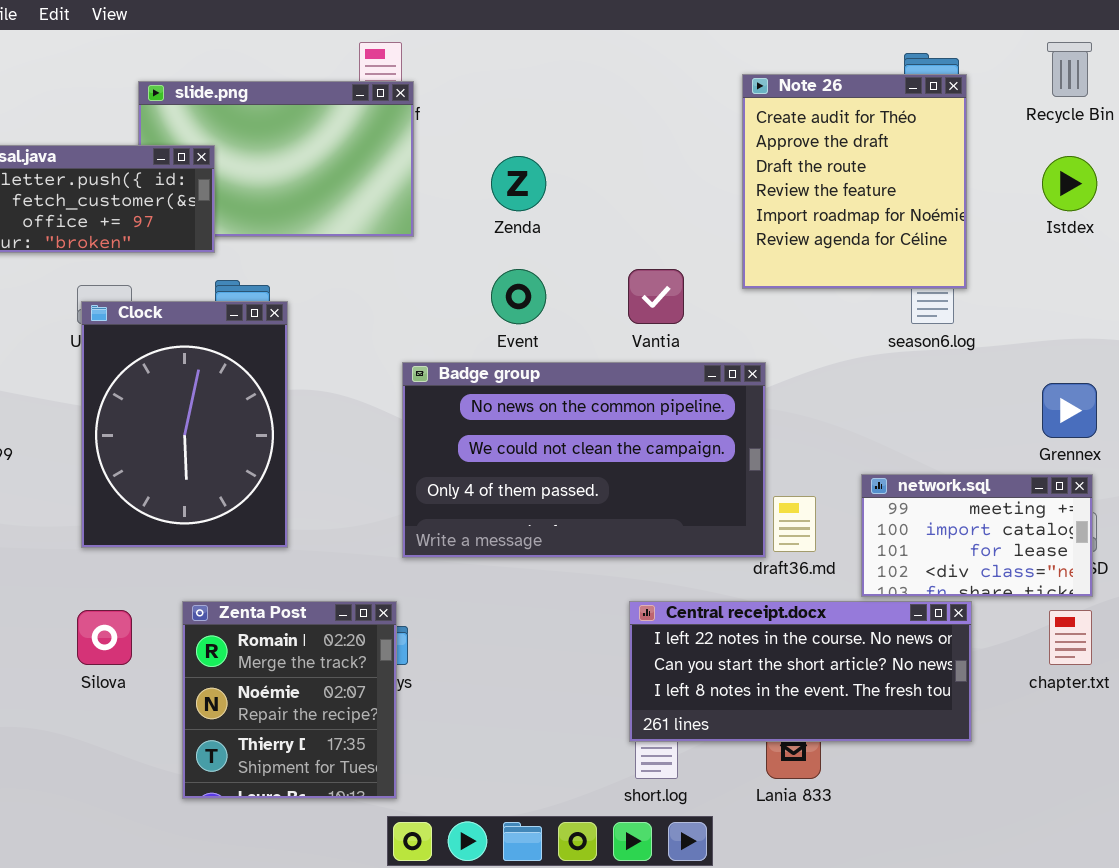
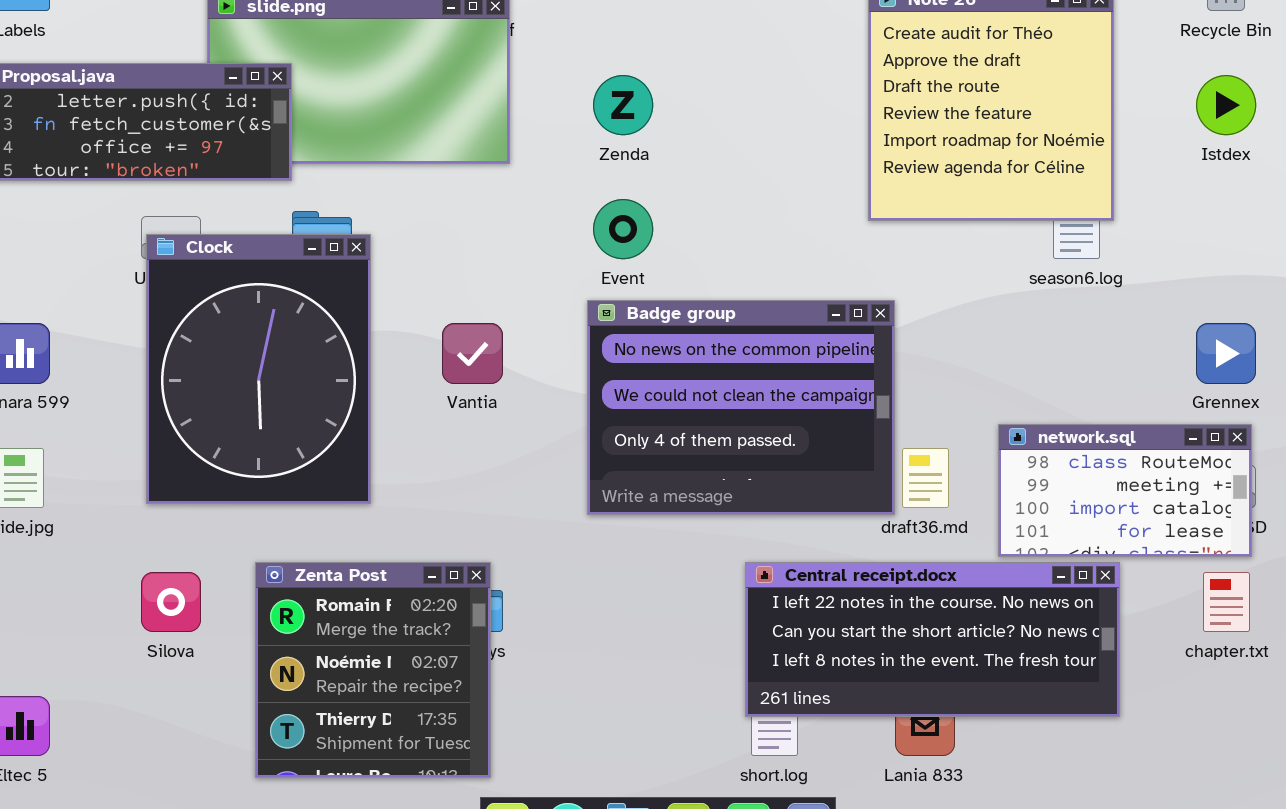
Vantia: [628,269,684,324] -> [442,323,503,384], moved
Badge group: [402,362,766,558] -> [587,300,895,515], resized
network.sql: [861,474,1093,597] -> [998,424,1252,557], scrolled up 1 row

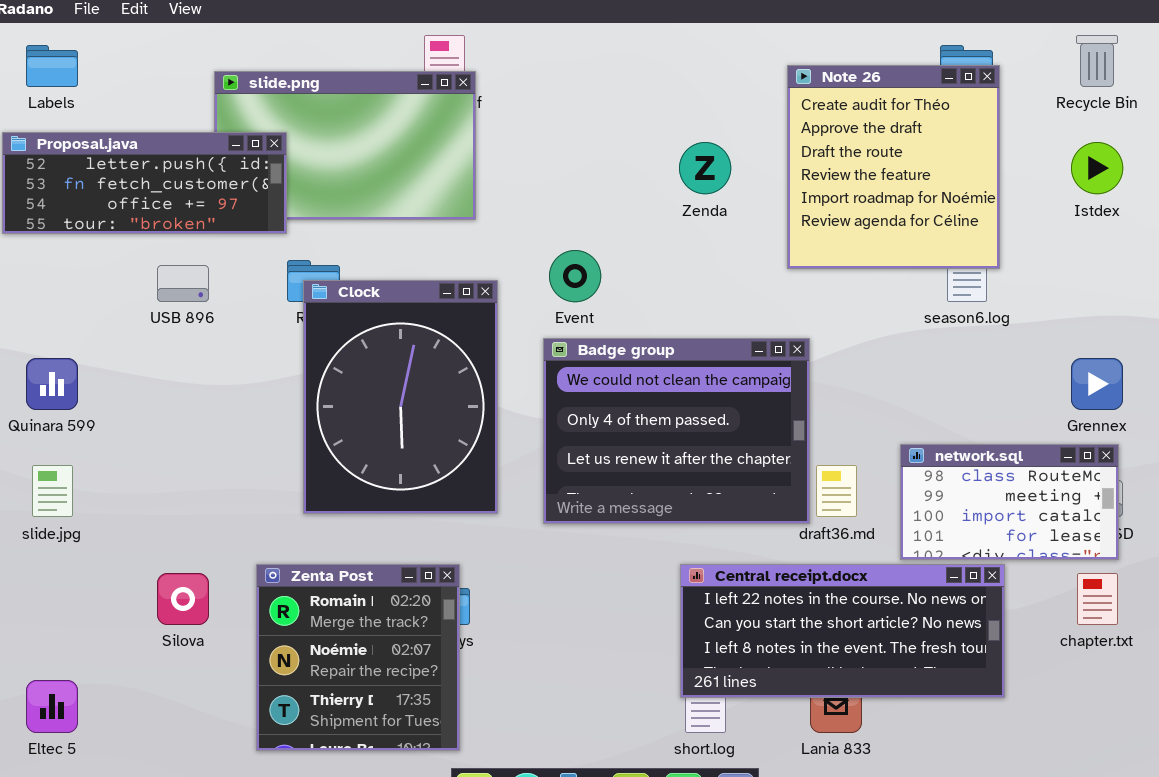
Zenda: [593,75,653,135] -> [679,142,731,194], moved
Clock: [146,234,371,504] -> [303,280,498,514], moved
Badge group: [587,300,895,515] -> [543,338,810,524], scrolled down 1 row

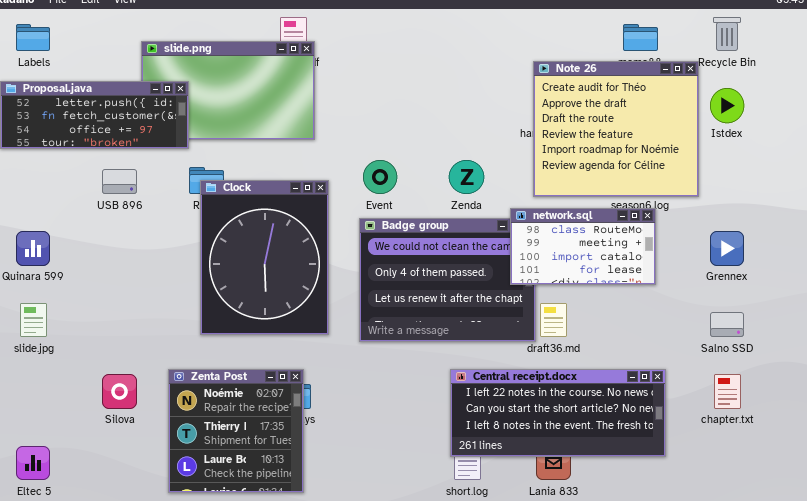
Note 26: [787,65,1000,269] -> [533,61,699,197], moved, resized
Zenda: [679,142,731,194] -> [449,160,484,194], moved
network.sql: [900,444,1119,560] -> [510,208,656,285], moved
Zenta Post: [256,564,460,751] -> [168,369,304,493], scrolled down 1 row

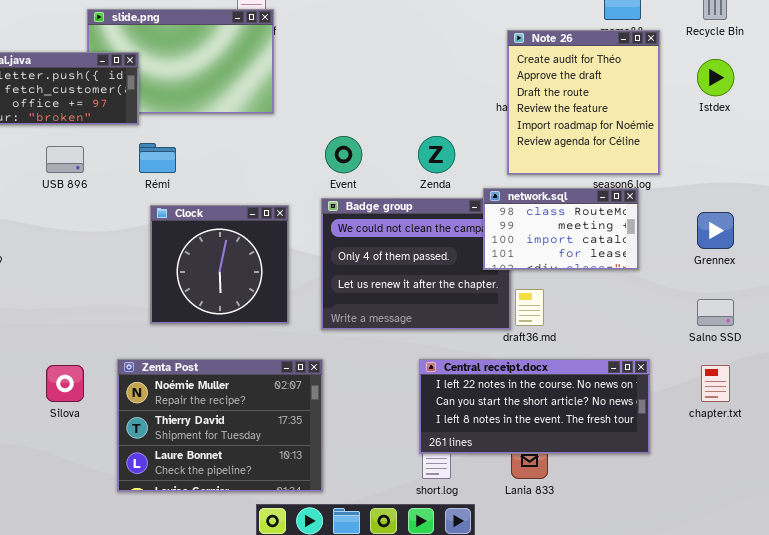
Note 26: [533,61,699,197] -> [507,30,660,175], resized
Clock: [200,180,329,335] -> [150,205,289,324], resized
Zenta Post: [168,369,304,493] -> [117,359,323,492], resized

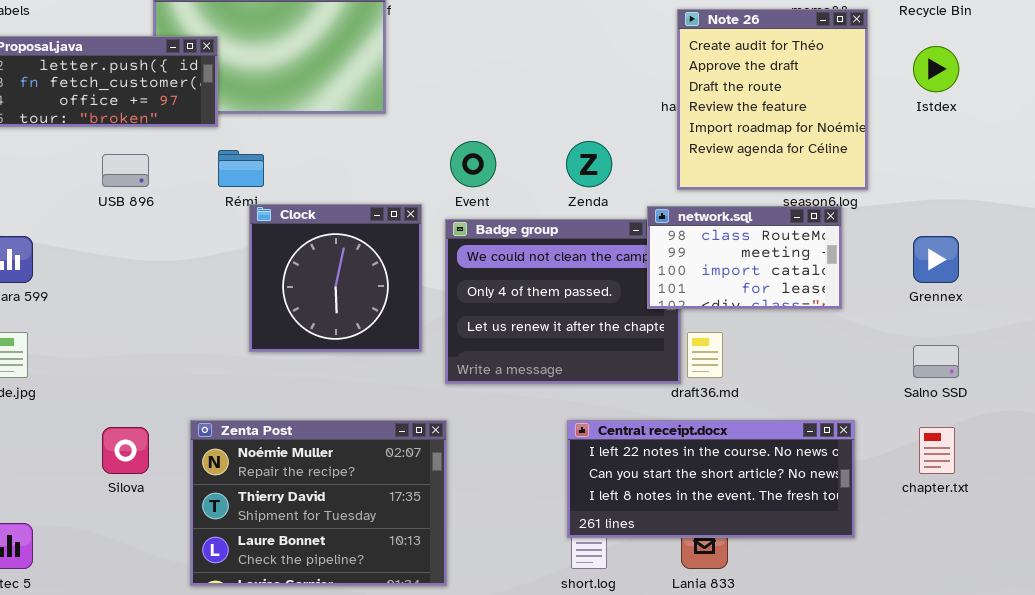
Clock: [150,205,289,324] -> [249,204,422,352], moved

